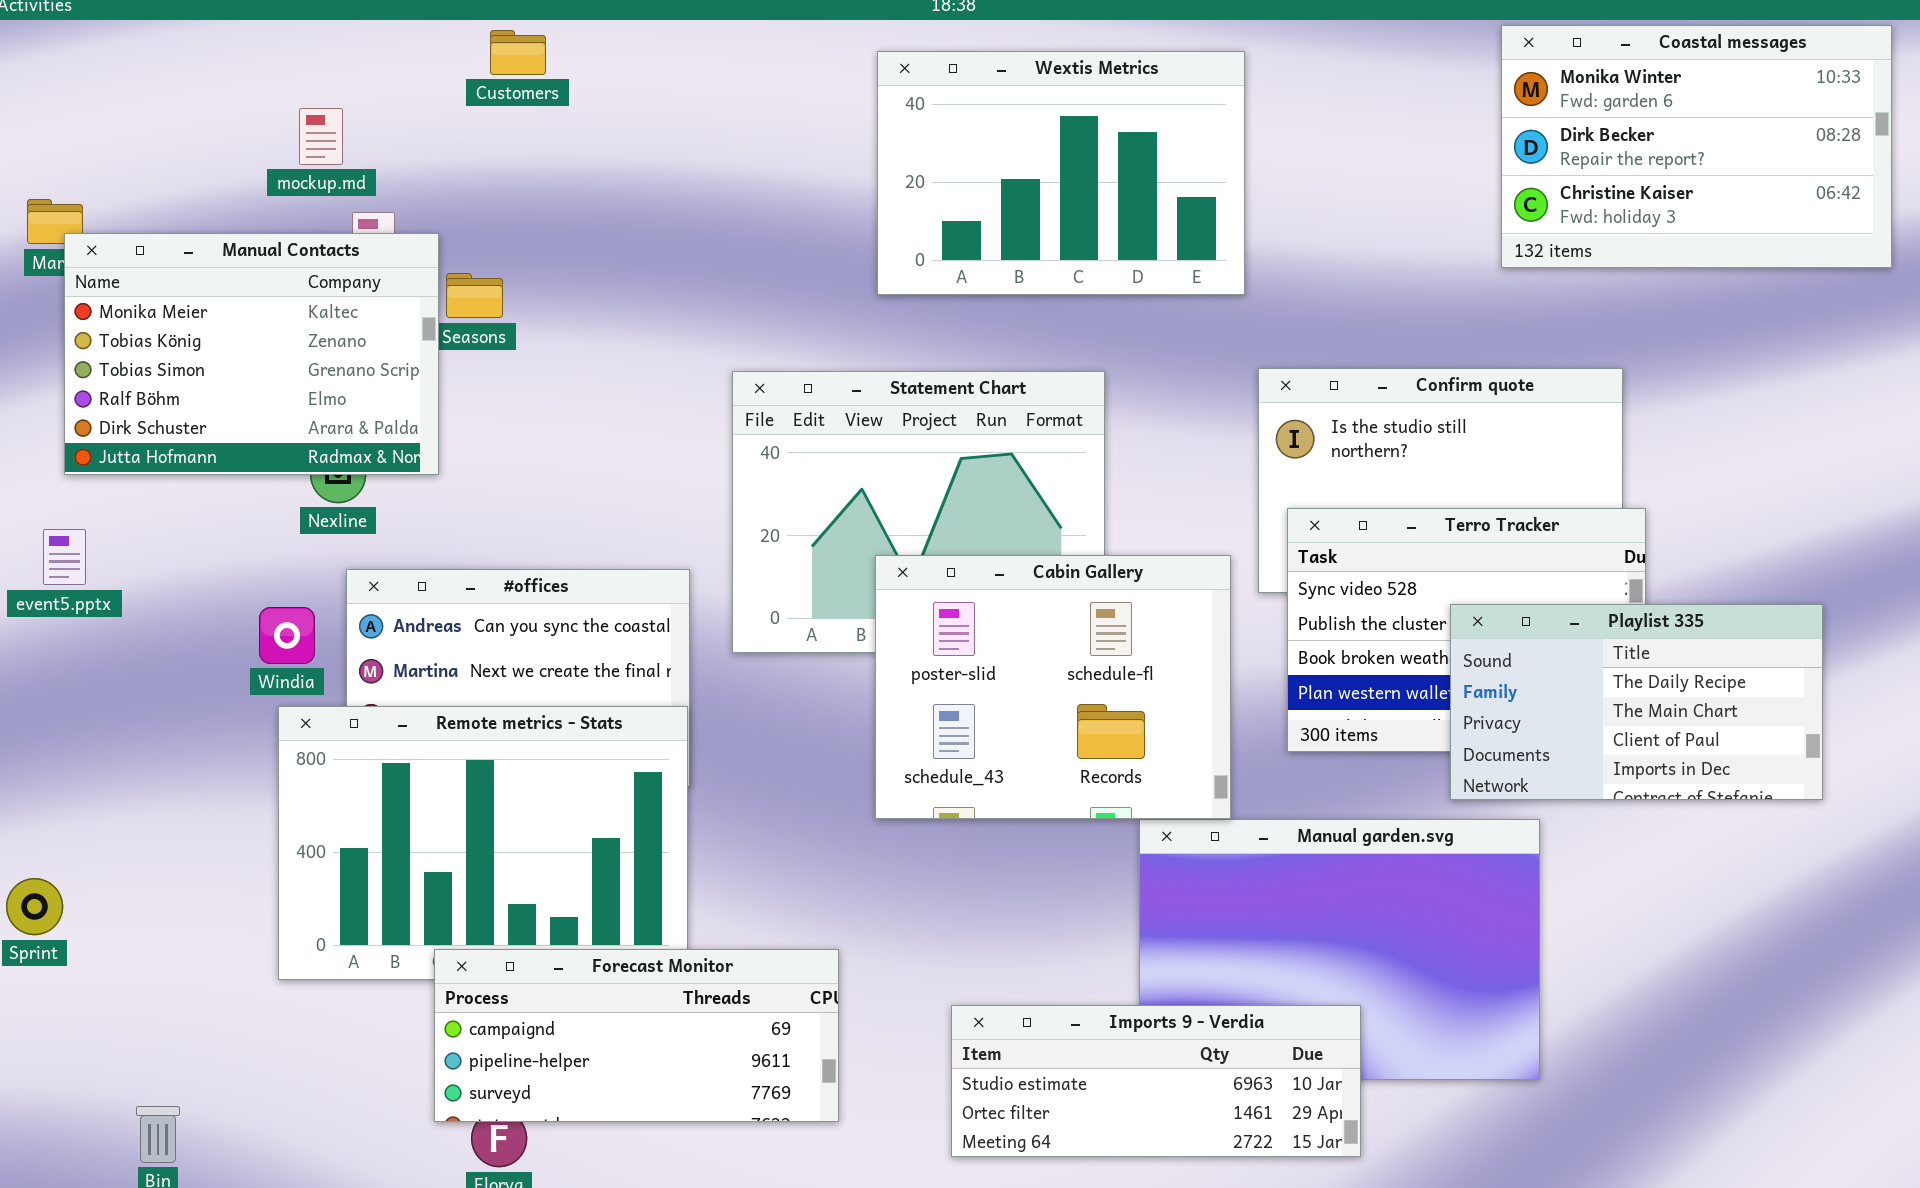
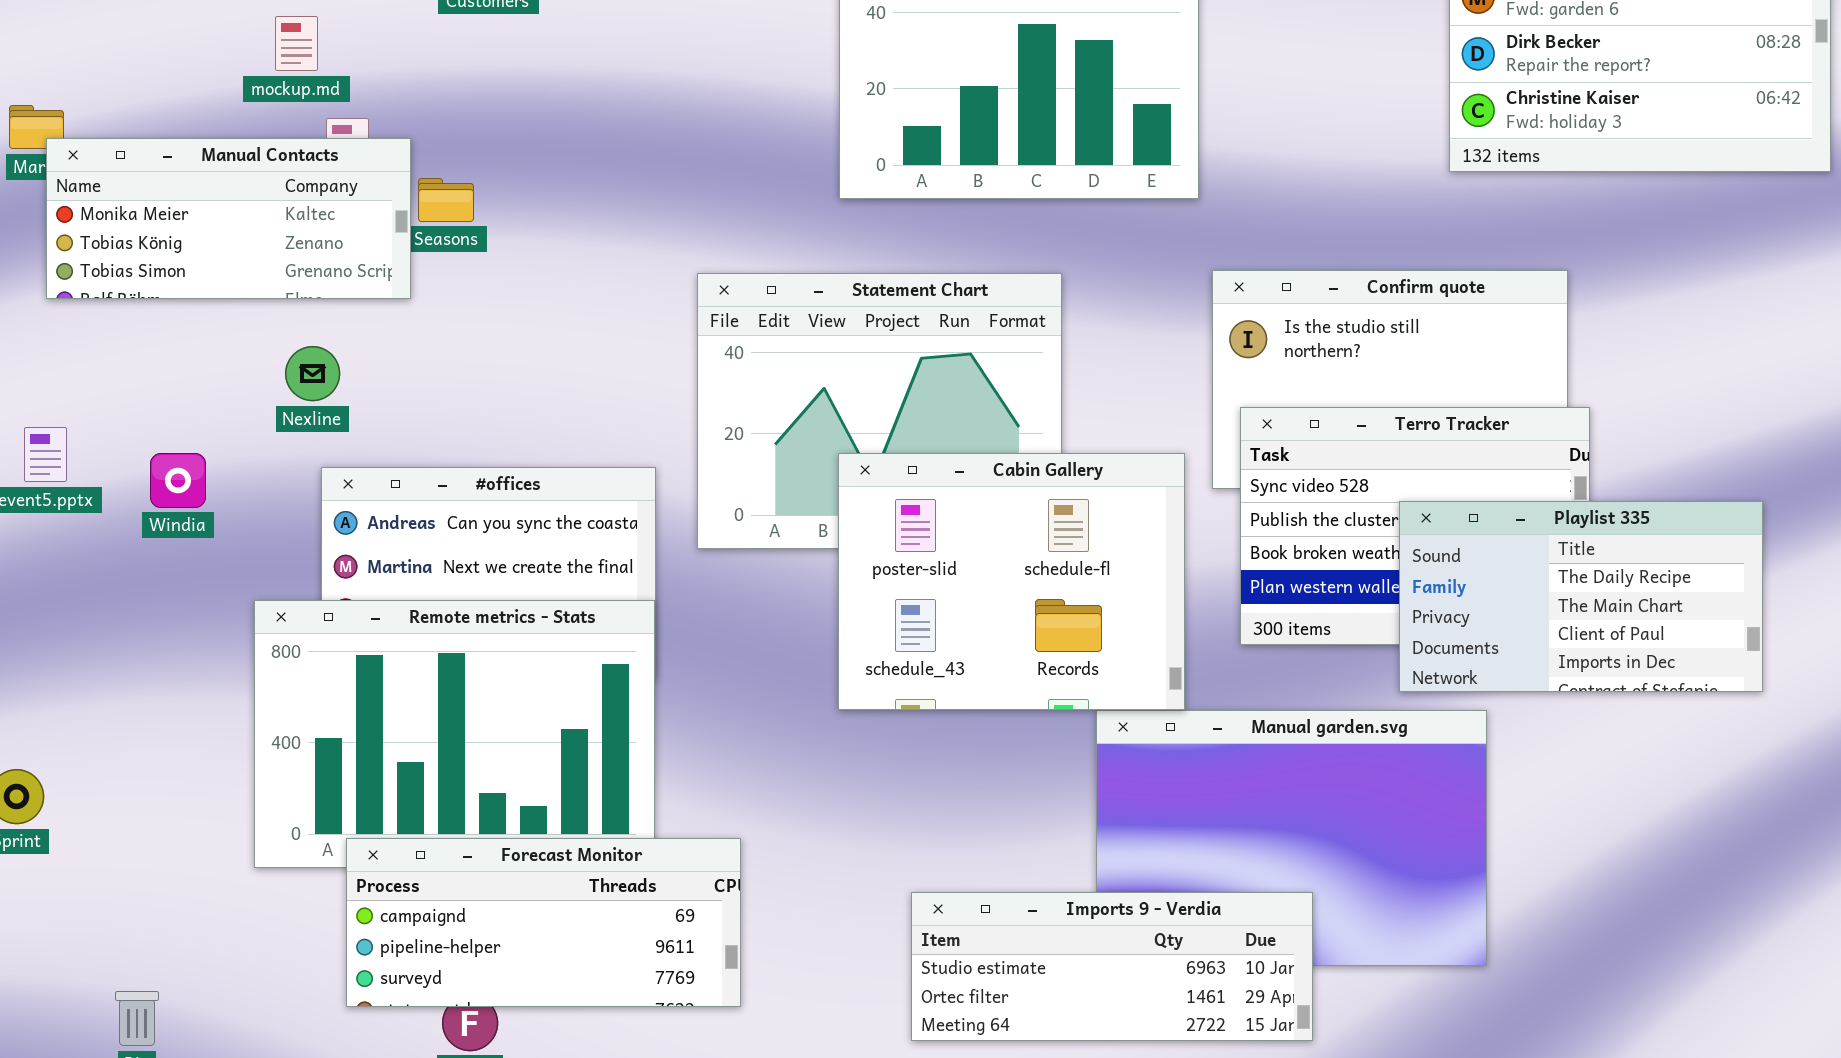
Manual Contacts: [64,233,439,475] -> [46,138,411,299], resized
Windia: [259,607,315,664] -> [150,453,206,508], moved
Forecast Monitor: [434,949,839,1122] -> [346,838,741,1007], moved

